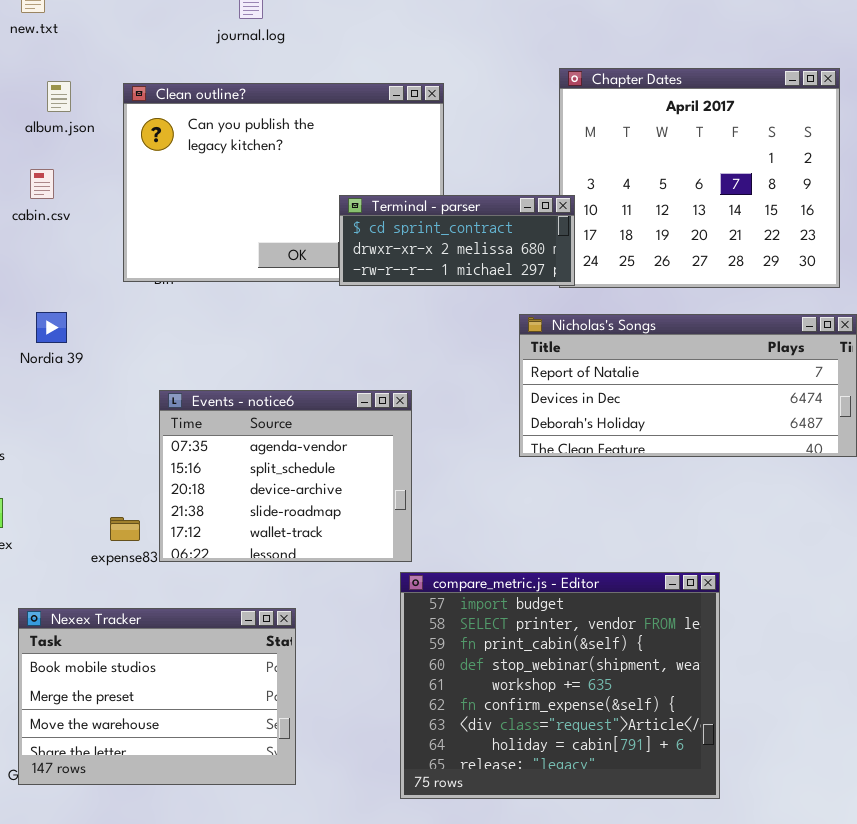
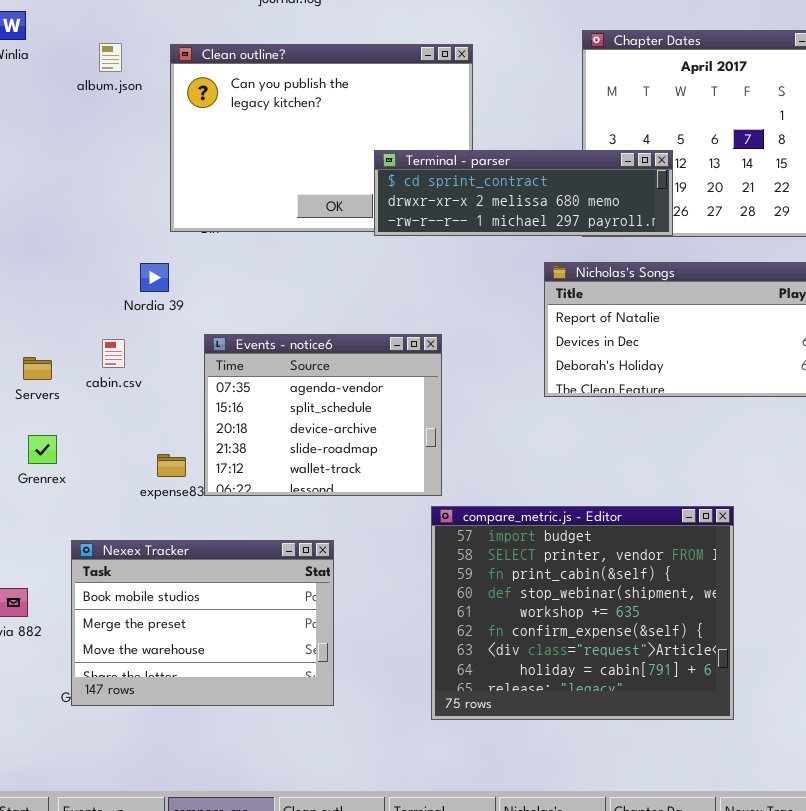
cabin.csv: [30,169,54,199] -> [102,339,125,368], moved
Terminal - parser: [339,195,575,286] -> [374,150,673,236], resized
Nordia 39: [36,312,67,343] -> [140,263,169,292], moved

